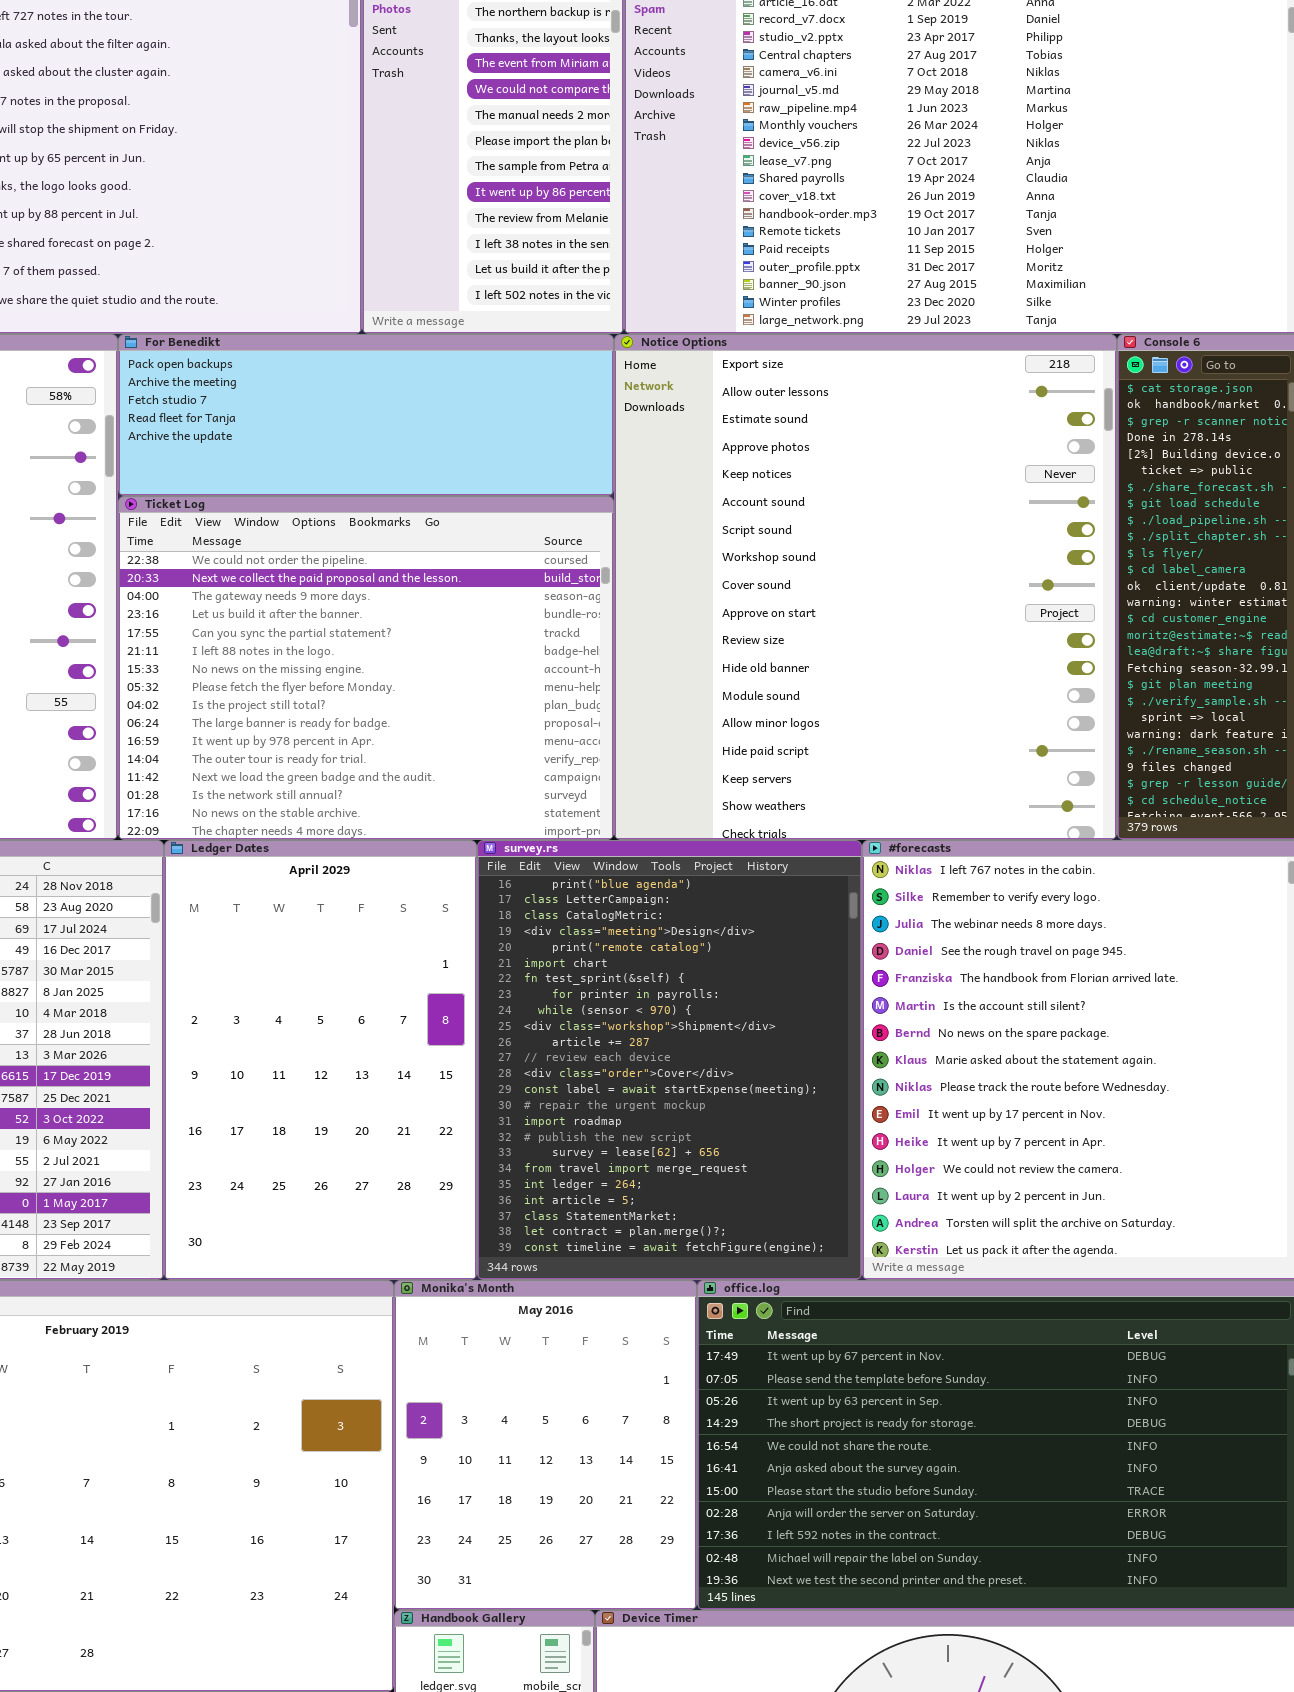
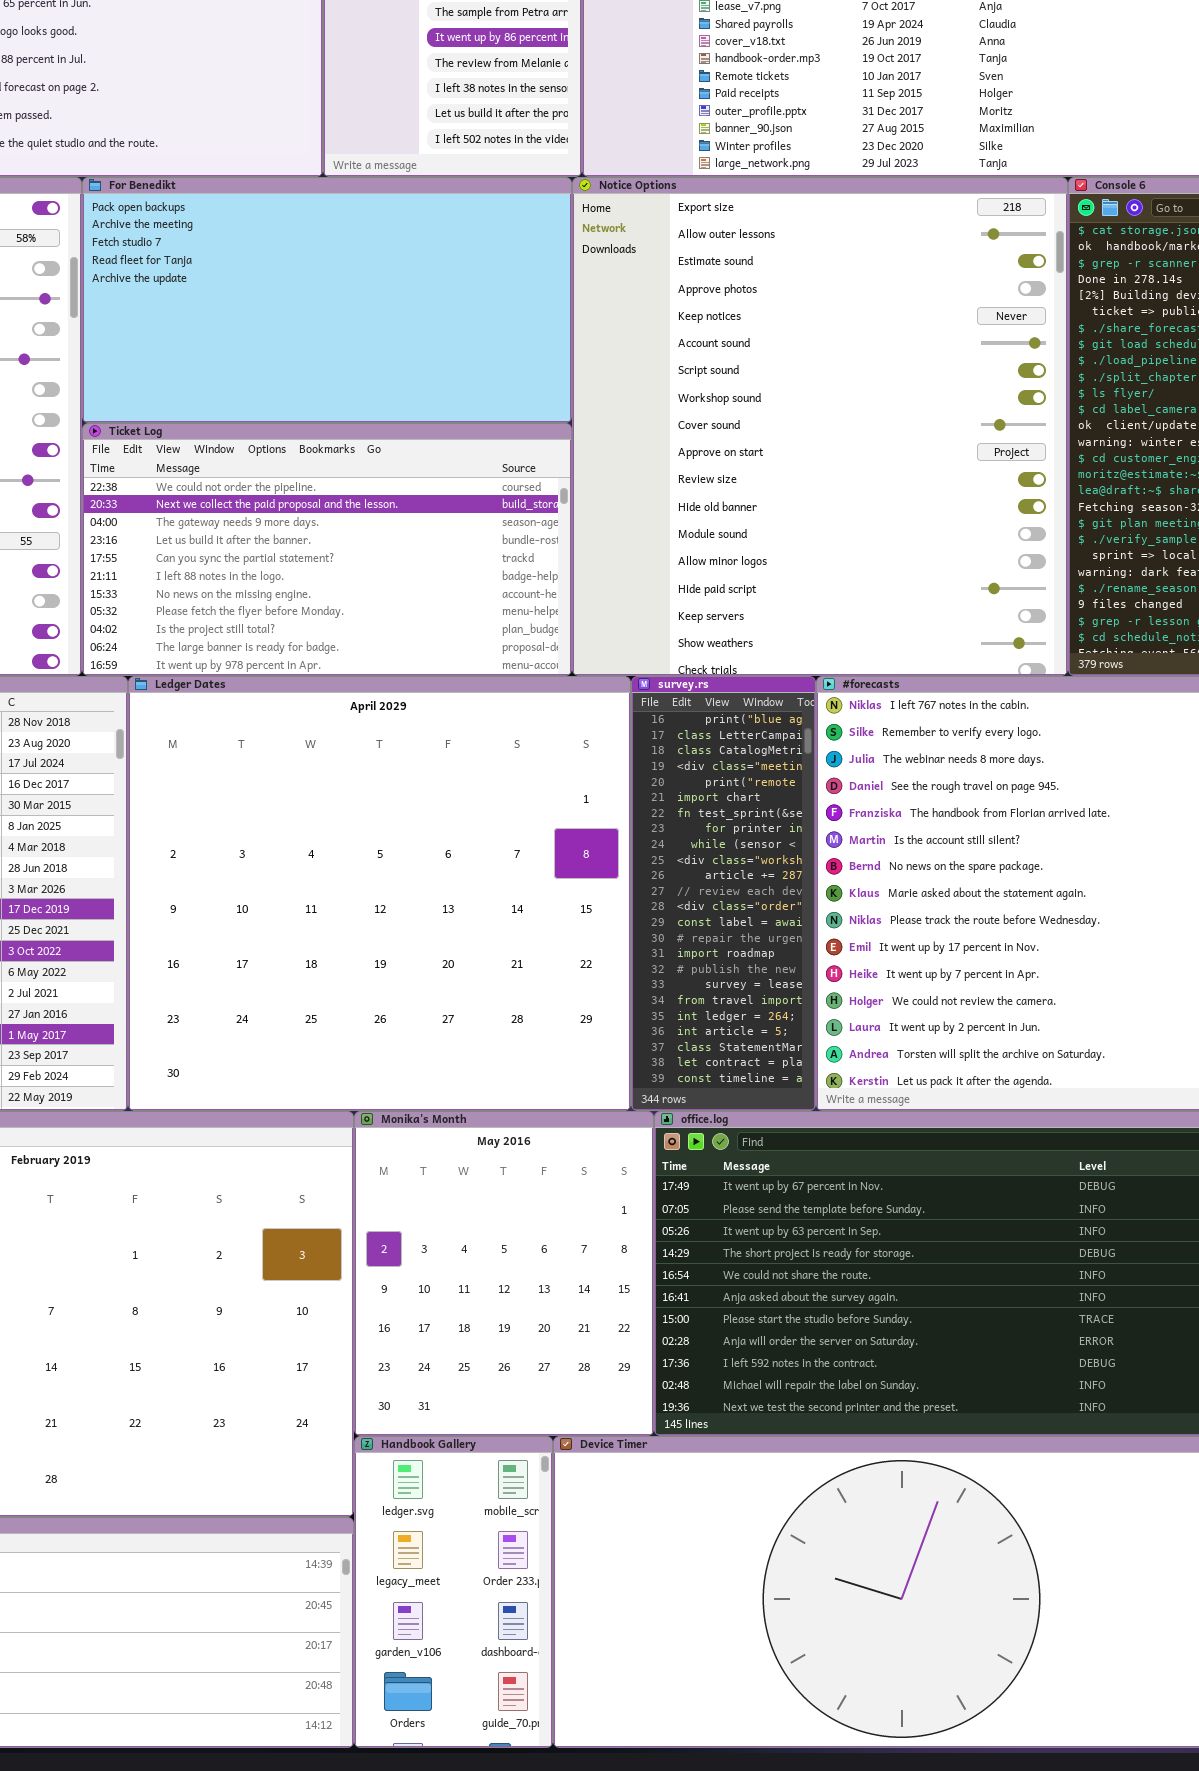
For Benedikt: [118,334,614,496] -> [82,177,572,423], resized
Ticket Log: [118,496,614,840] -> [82,423,572,676], resized
Ledger Dates: [164,840,477,1280] -> [128,676,631,1111], resized
survey.rs: [477,840,862,1280] -> [631,676,816,1111], resized

